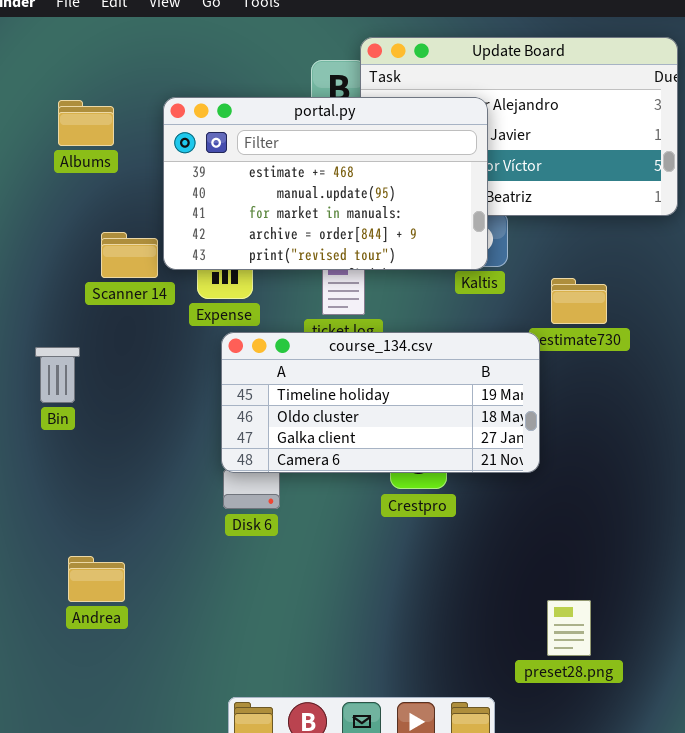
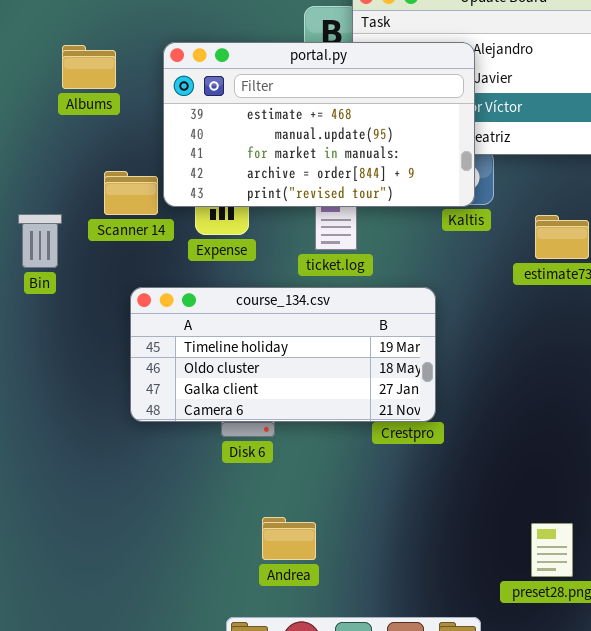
course_134.csv: [221,332,540,473] -> [130,287,436,422], moved
Bin: [35,347,80,403] -> [18,214,62,268], moved
Andrea: [68,556,125,602] -> [262,517,316,560], moved

